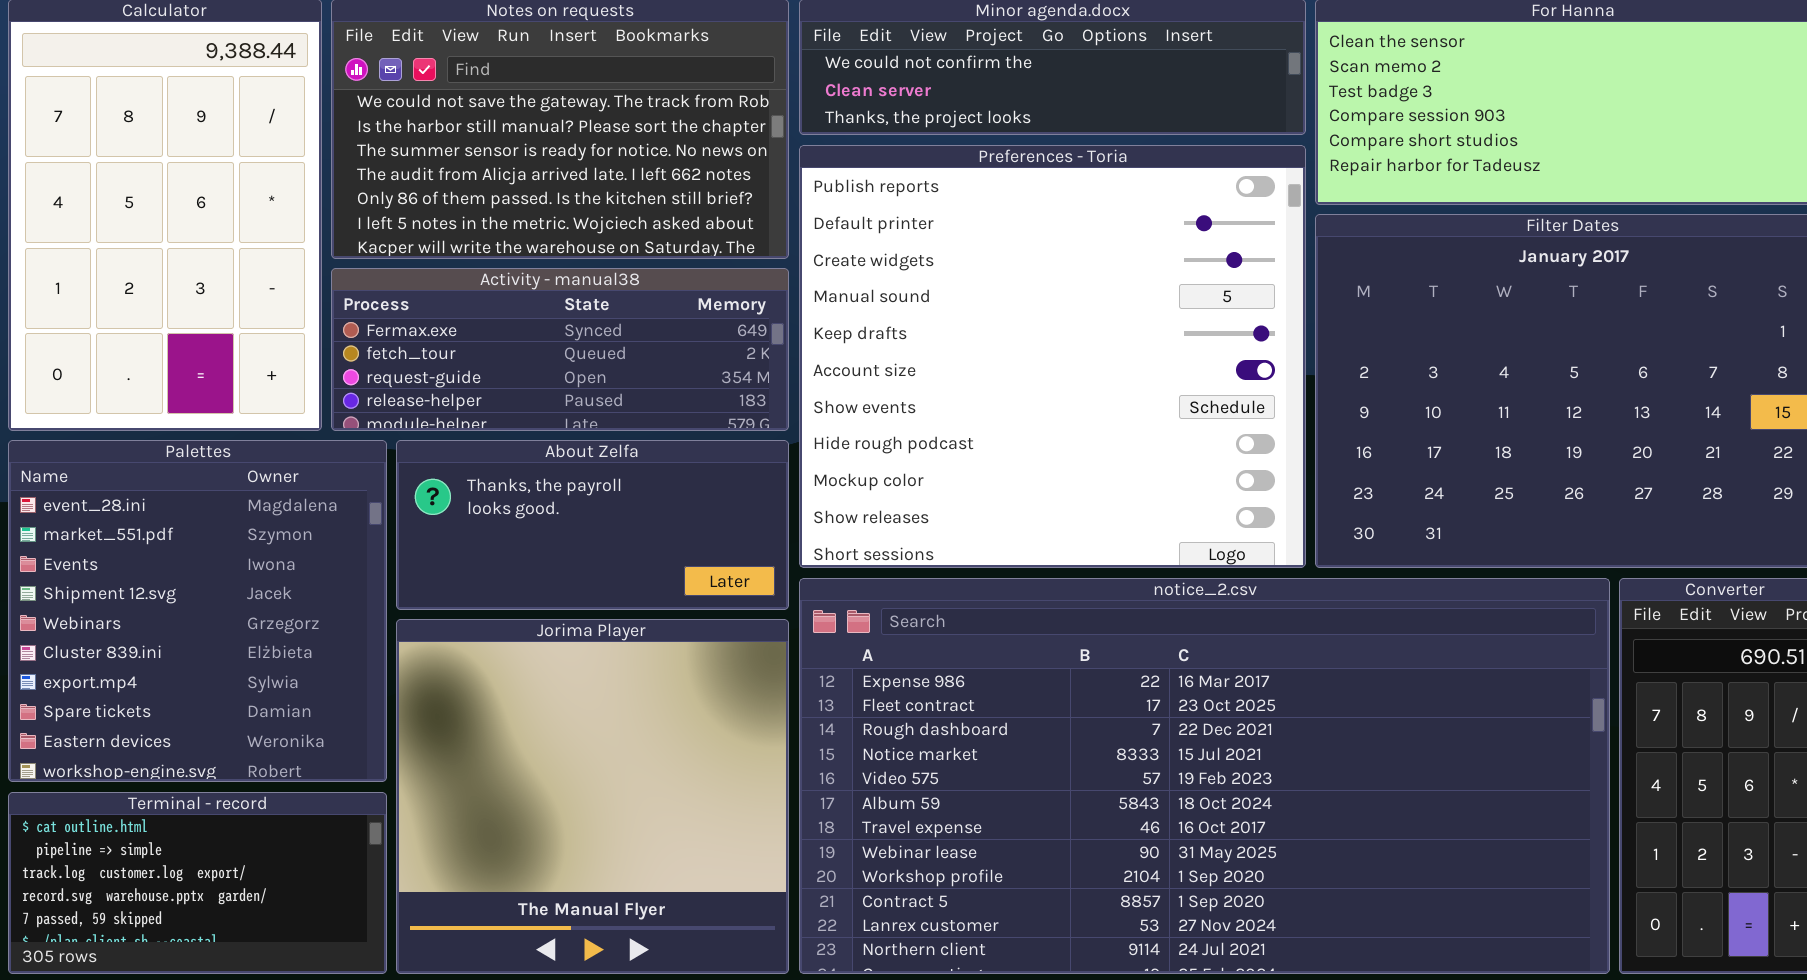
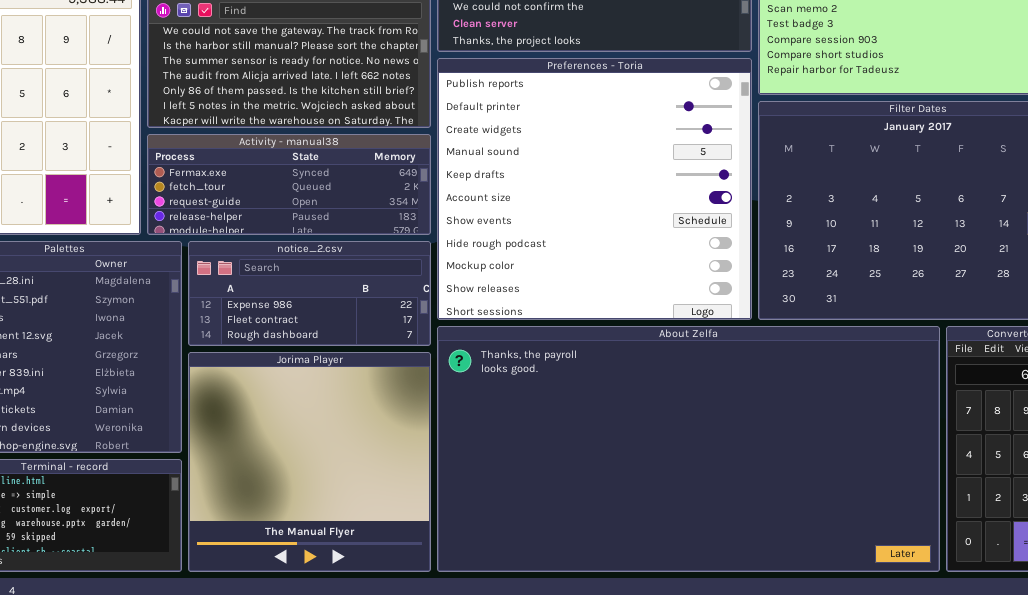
About Zelfa: [396,440,789,610] -> [437,326,940,572], moved, resized
notice_2.csv: [799,578,1610,974] -> [188,241,431,346], moved, resized

